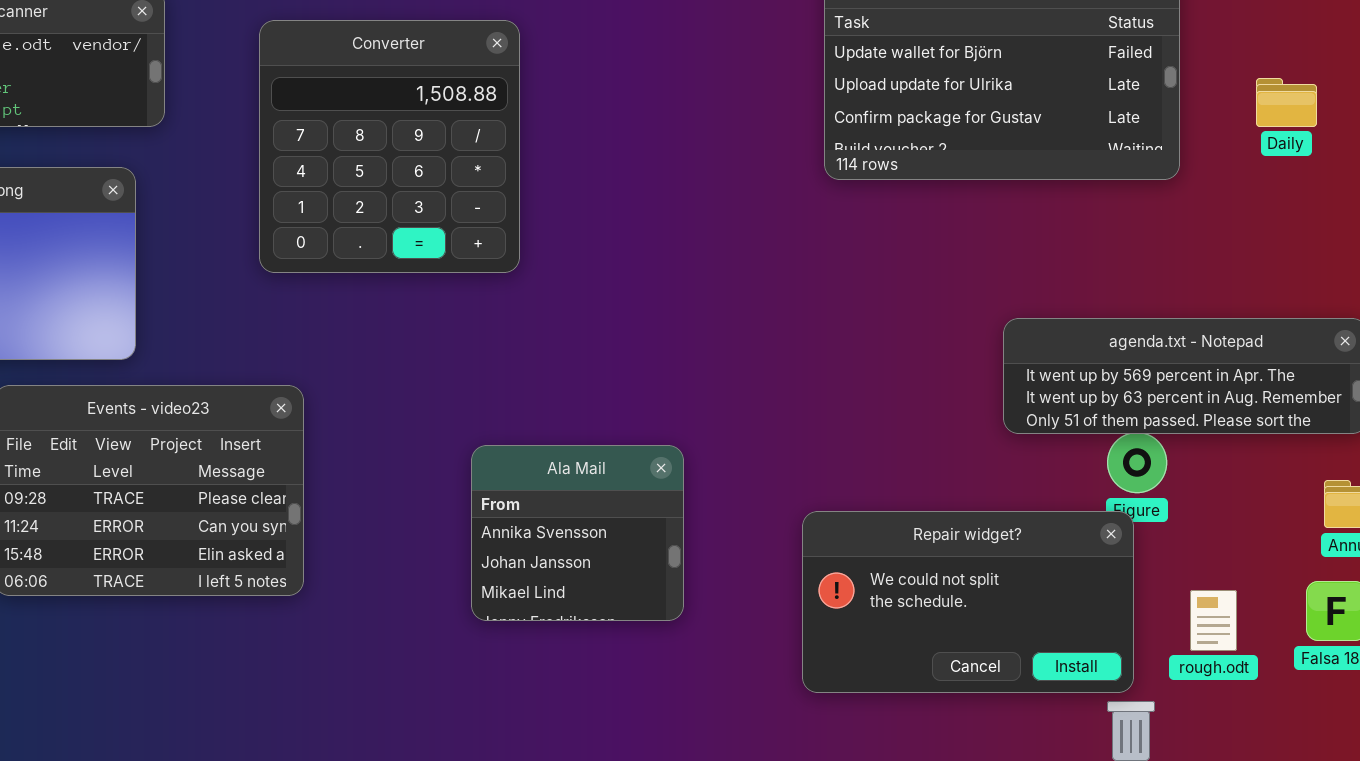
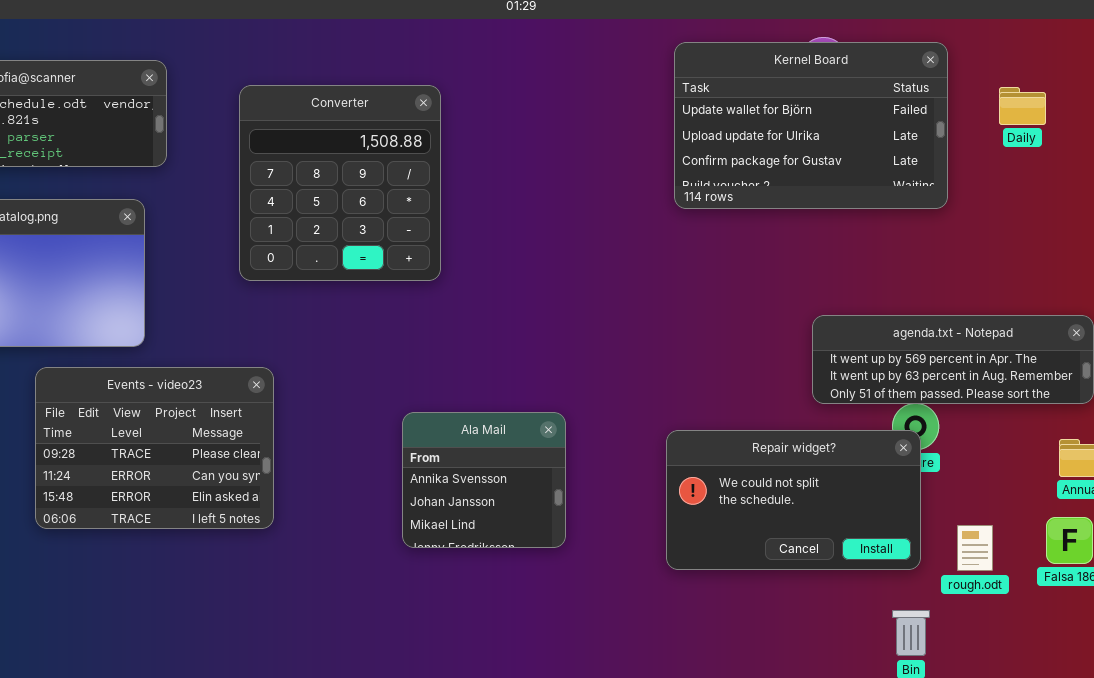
Daily: [1256,78,1317,127] -> [999,87,1046,125], moved
Repair widget?: [802,511,1134,693] -> [666,430,921,570], moved

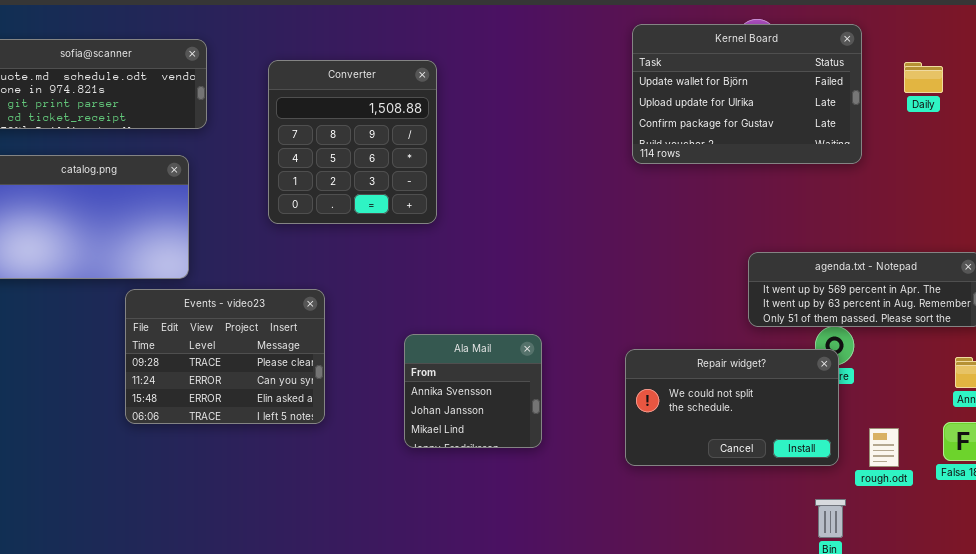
Events - video23: [35,367,274,529] -> [125,289,325,424], moved

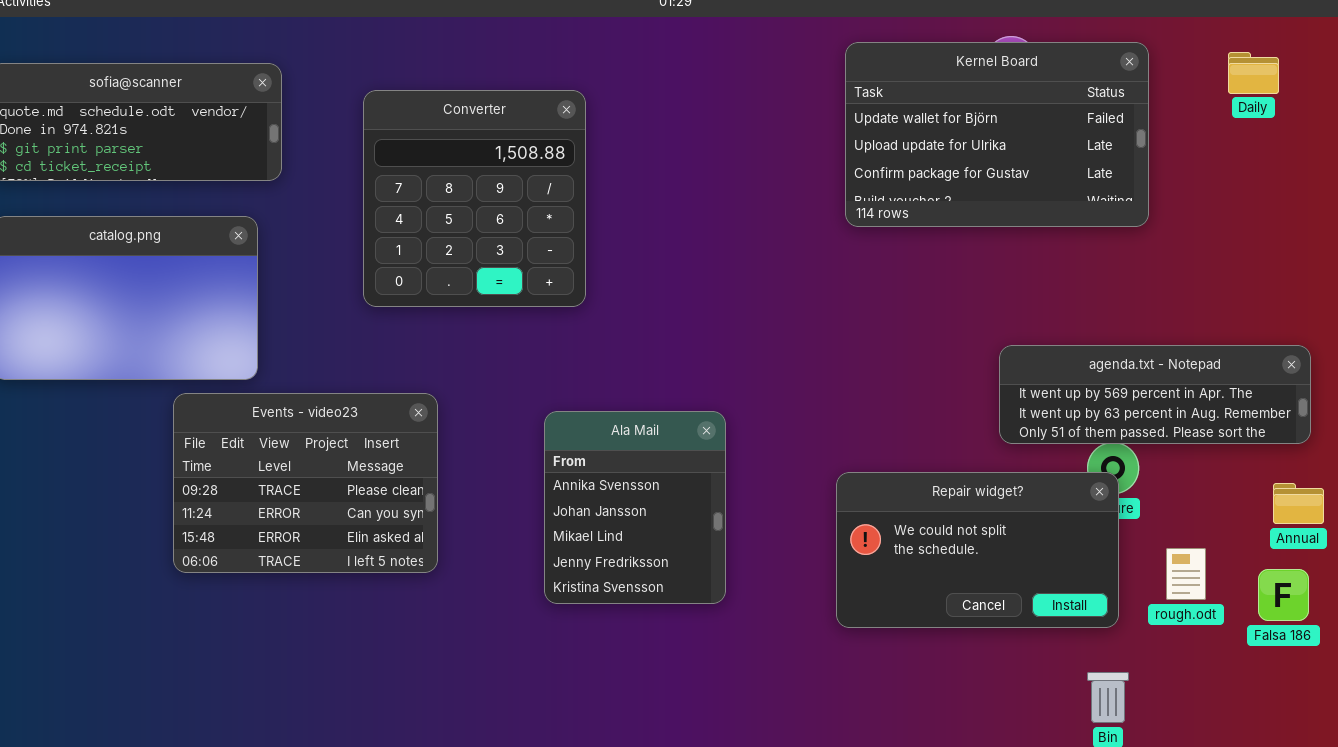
Daily: [904,62,943,93] -> [1228,52,1279,94], moved
Ala Mail: [404,334,542,448] -> [544,411,726,604], resized
rough.odt: [869,428,899,467] -> [1166,548,1206,600], moved

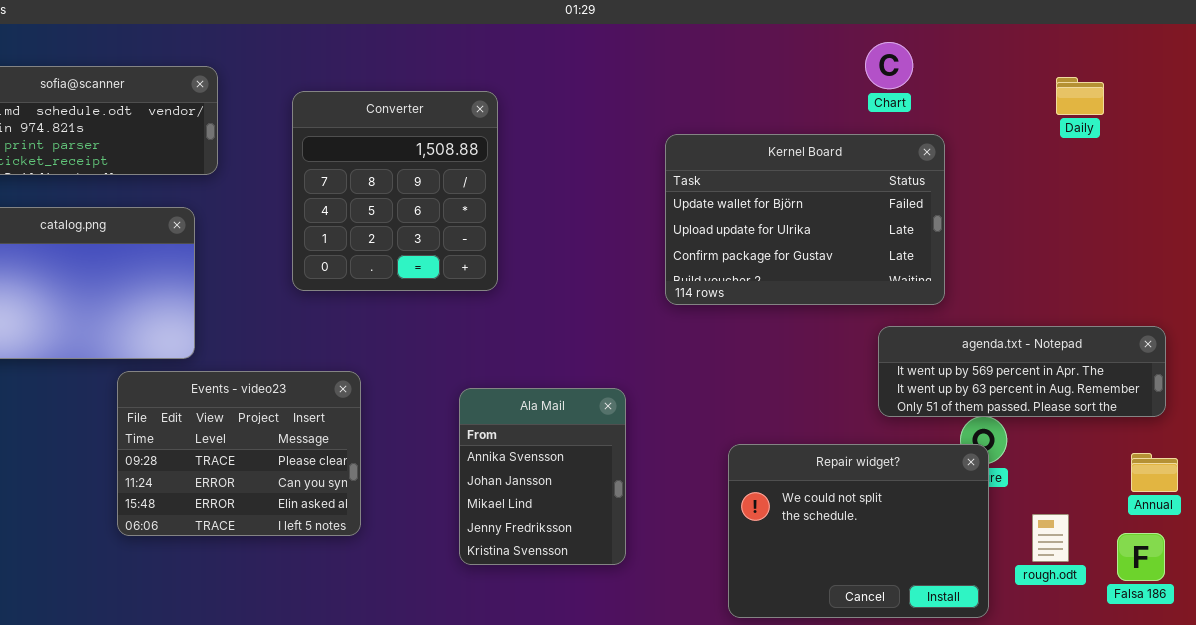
Kernel Board: [845,42,1149,227] -> [665,134,945,305], moved
Daily: [1228,52,1279,94] -> [1056,77,1104,115], moved
Repair widget?: [836,472,1119,628] -> [728,444,989,618], resized

